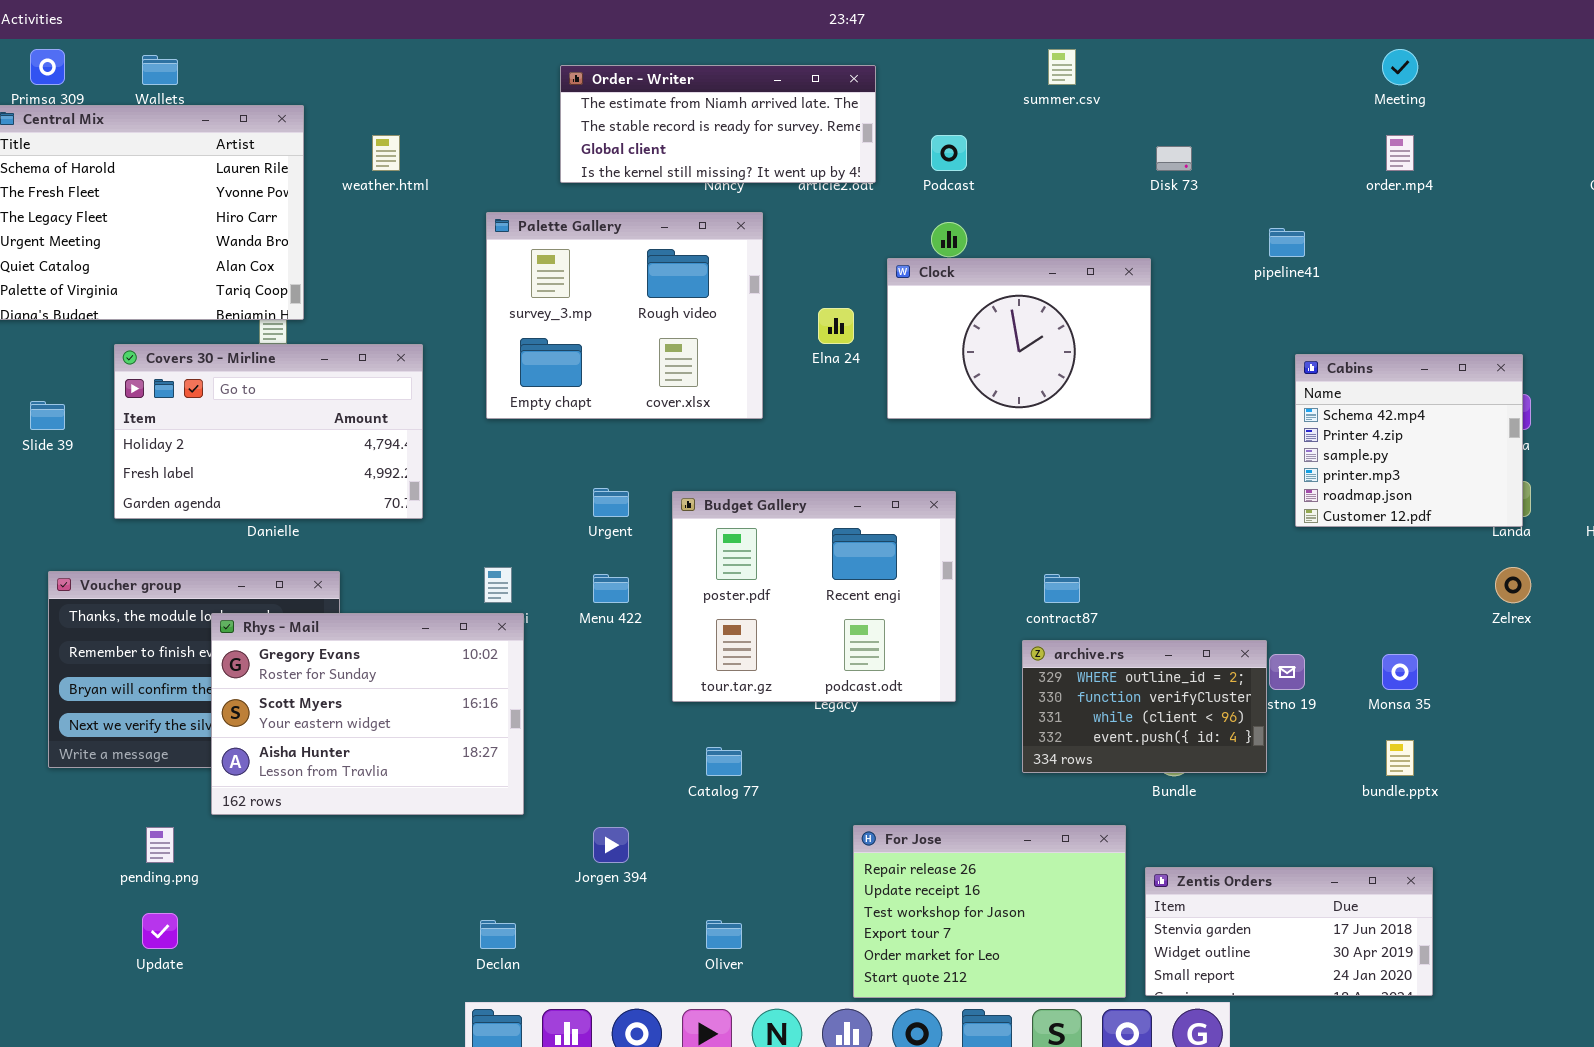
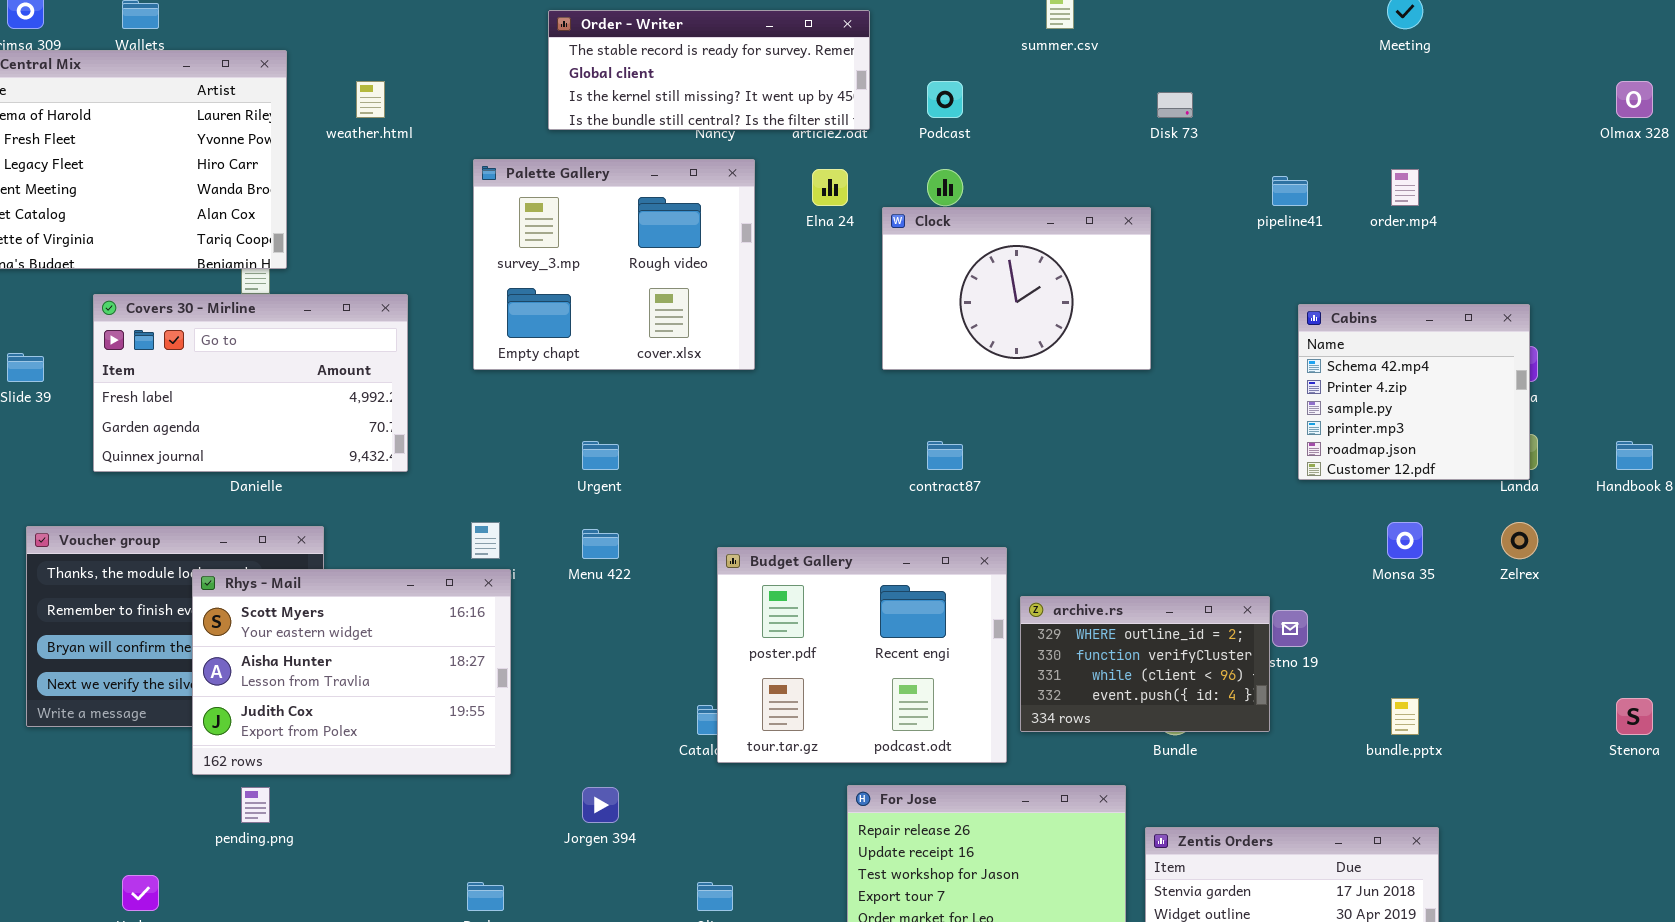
Order - Writer: [560,65,876,183] -> [548,10,870,130], scrolled down 1 row
order.mp4: [1386,135,1414,171] -> [1391,169,1419,206], moved
Elna 24: [818,308,854,344] -> [812,169,848,206], moved
Covers 30 - Mirline: [114,344,423,519] -> [93,294,408,472], scrolled down 1 row
Budget Gallery: [672,491,956,702] -> [717,547,1007,763], moved
contract87: [1044,574,1080,603] -> [927,441,963,470], moved
Rhys - Mail: [211,613,524,815] -> [192,569,511,775], scrolled down 1 row
Monsa 35: [1382,654,1418,690] -> [1387,522,1423,559], moved
pending.png: [146,827,174,863] -> [241,787,270,823], moved

